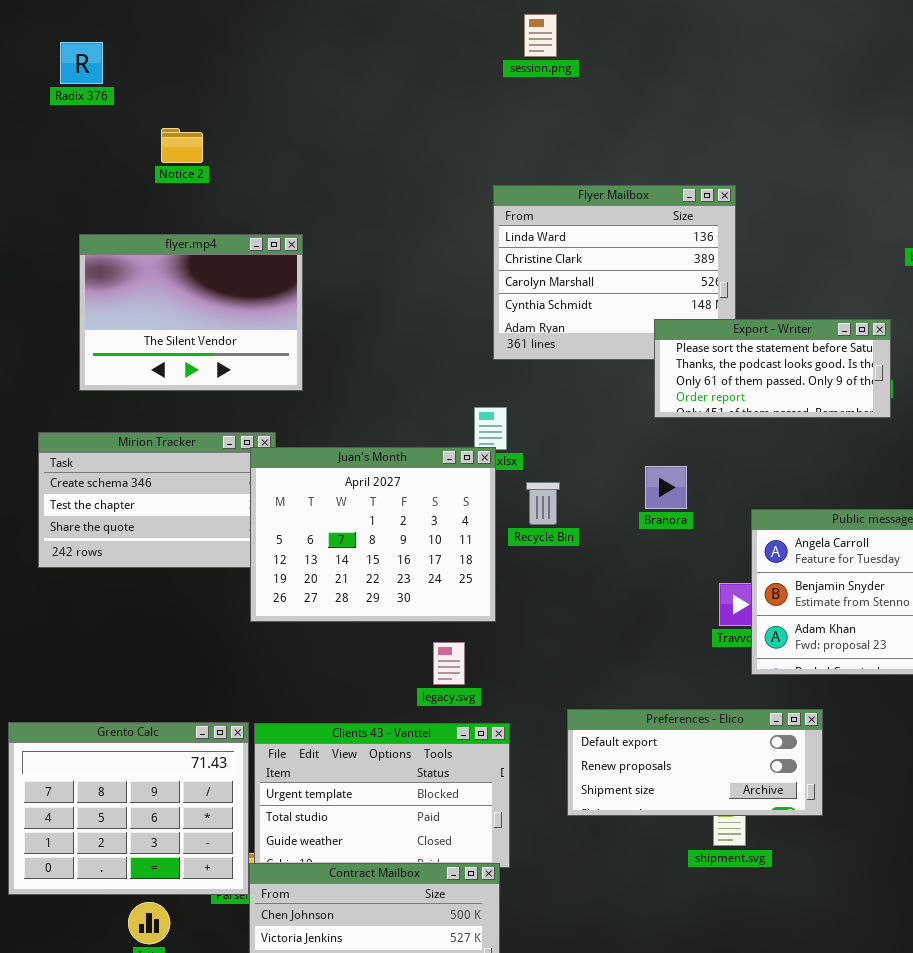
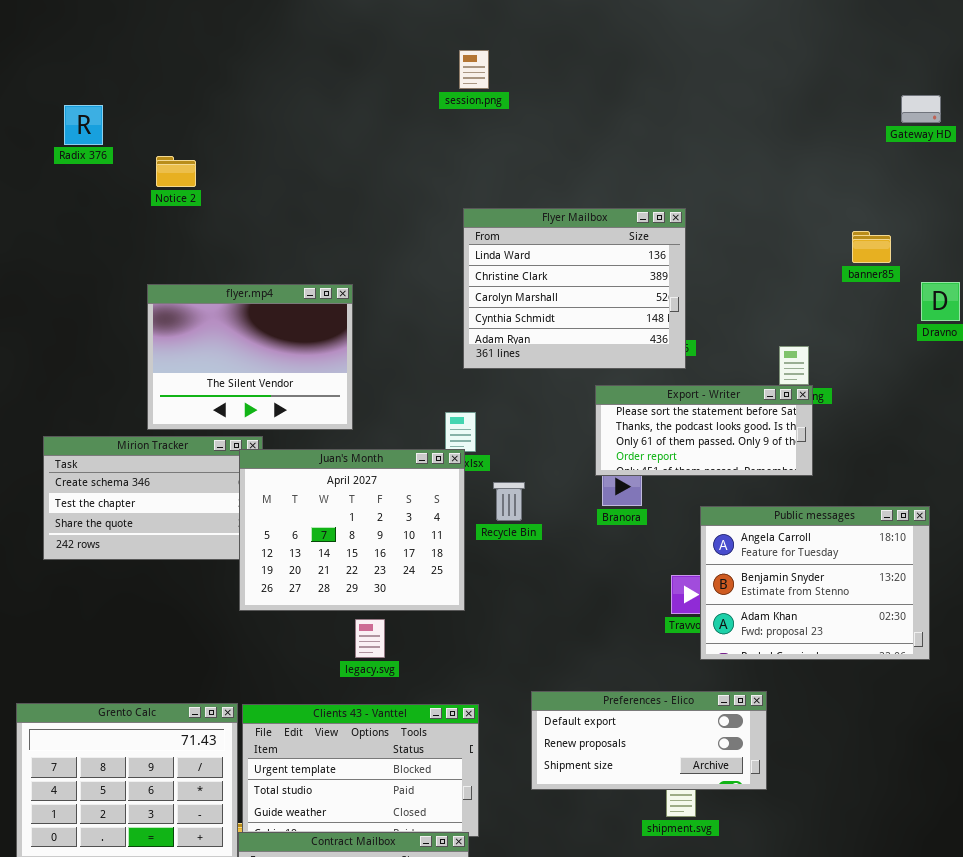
session.png: [524,14,557,57] -> [459,50,489,89], moved
Radix 376: [60,42,103,84] -> [64,105,103,145], moved
flyer.mp4: [79,234,303,391] -> [147,284,353,430], moved
Export - Writer: [654,319,891,418] -> [595,385,813,476], moved
legacy.svg: [433,642,465,685] -> [355,619,385,658], moved

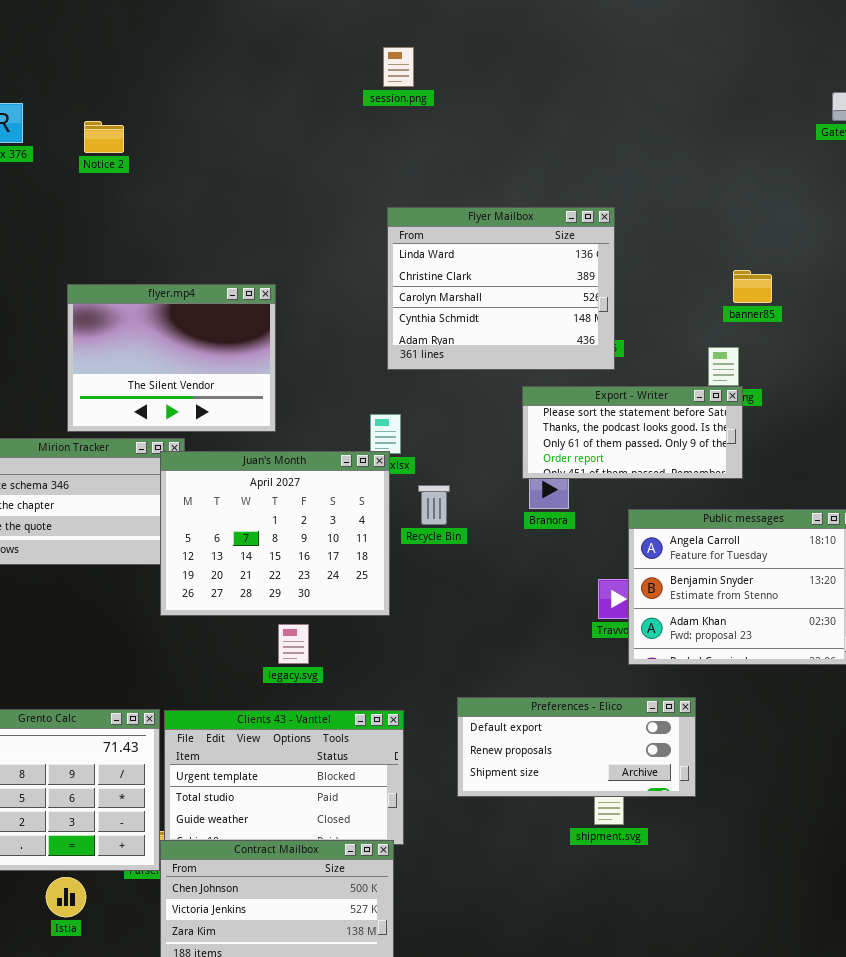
Notice 2: [156,156,196,187] -> [84,121,124,153], moved
banner85: [852,231,891,263] -> [733,270,772,303], moved

